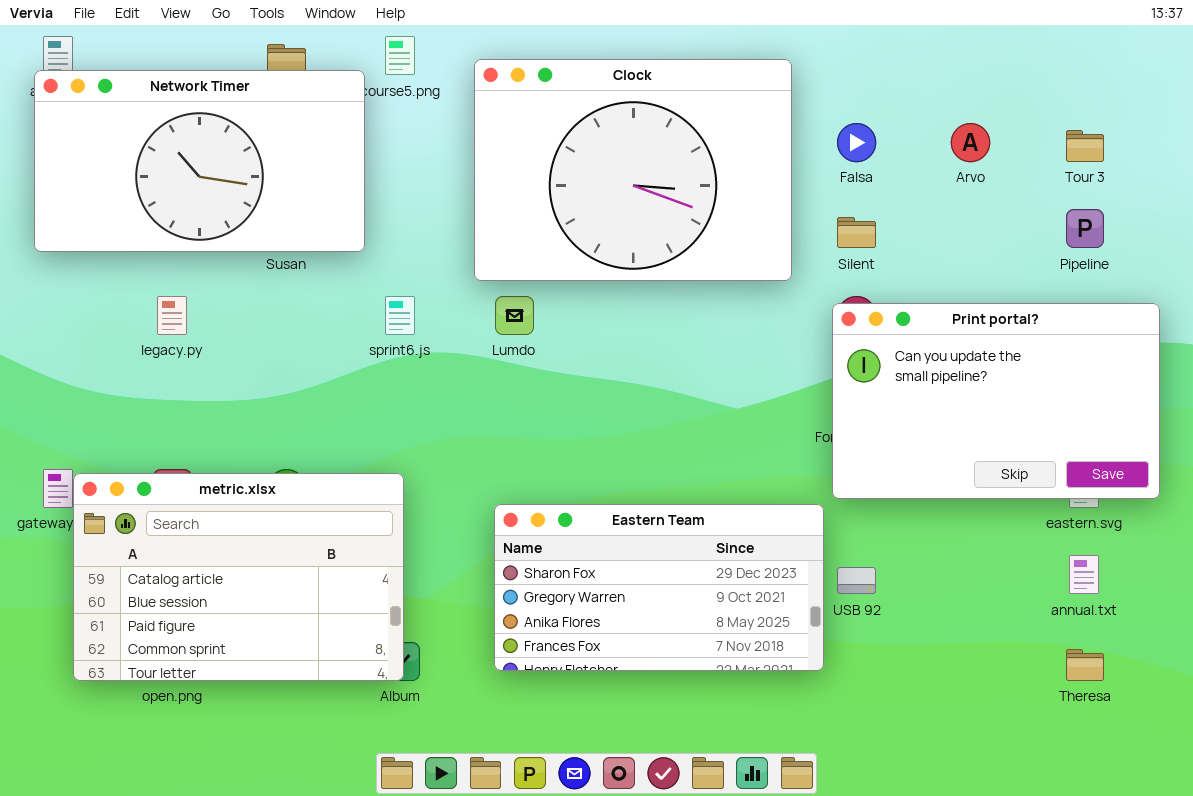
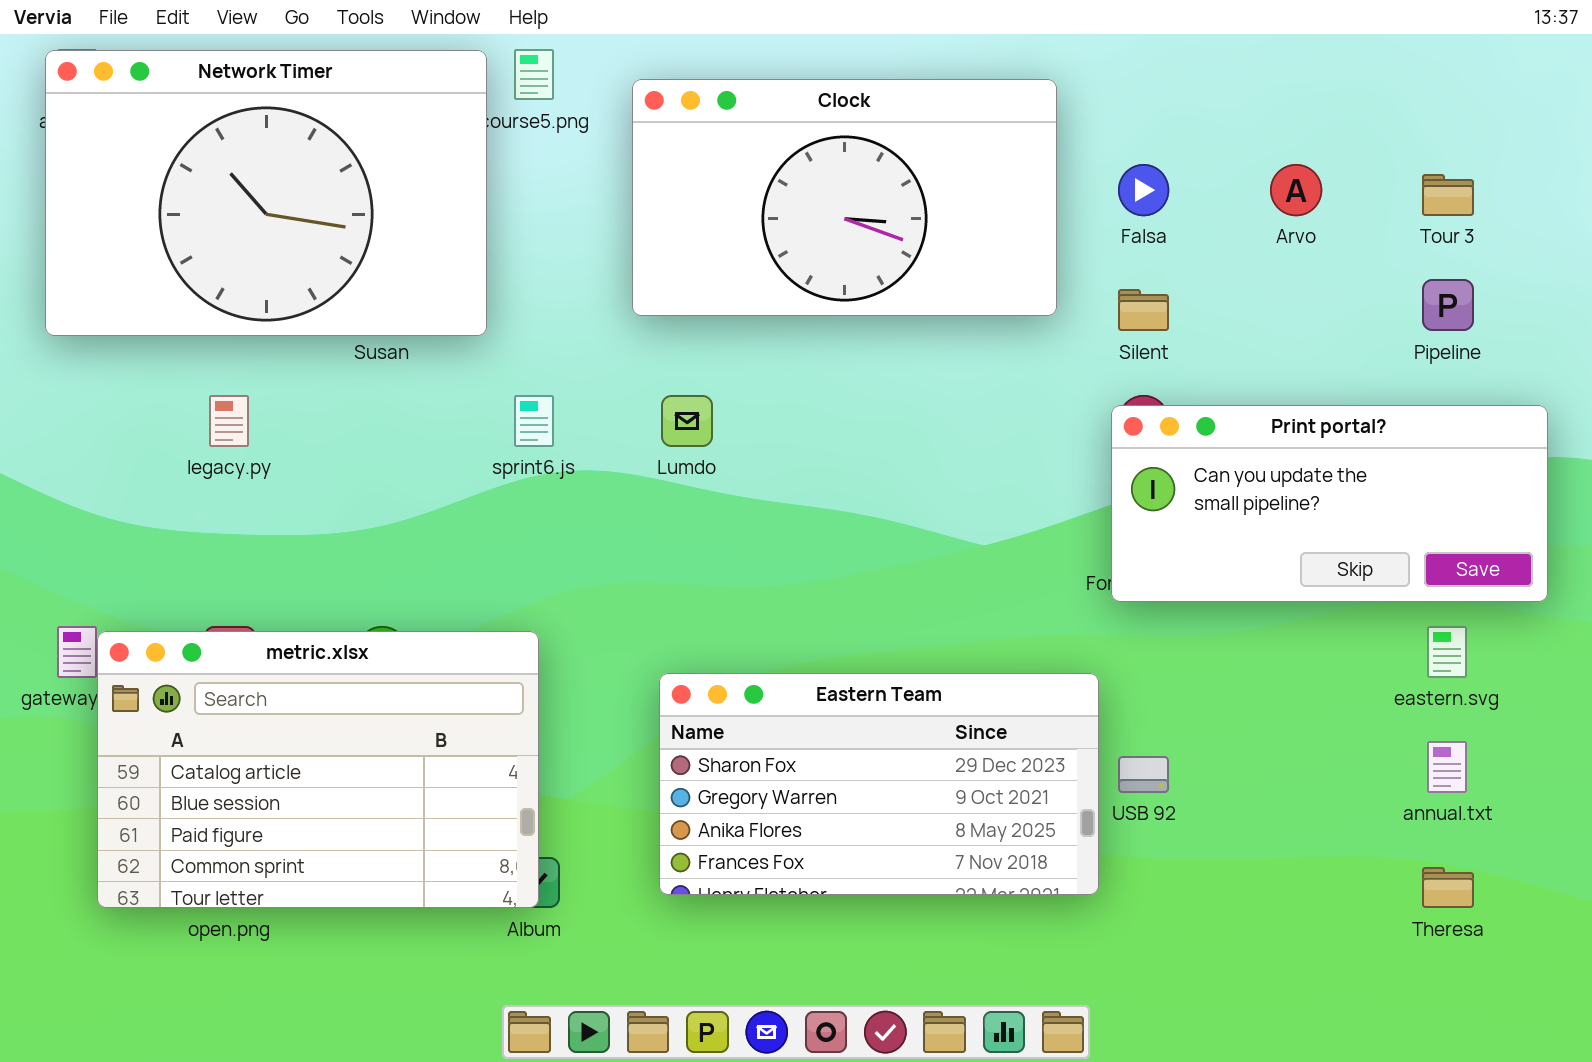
Clock: [474,59,792,281] -> [632,79,1057,316], resized
Network Timer: [34,70,365,252] -> [45,50,487,336], resized
Print portal?: [832,303,1160,499] -> [1111,405,1548,602], resized

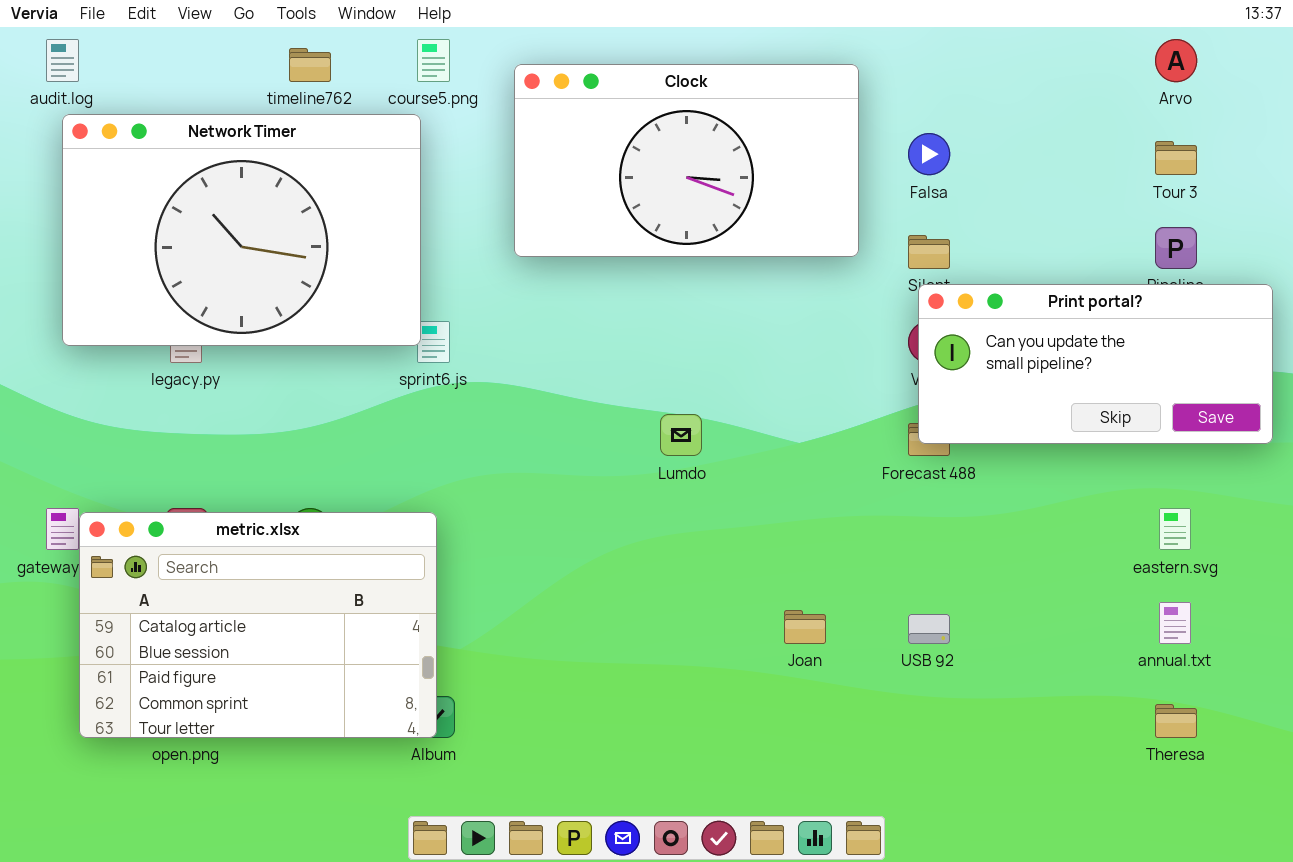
Network Timer: [45,50,487,336] -> [62,114,421,346], moved
Arvo: [1270,164,1322,216] -> [1155,39,1197,82], moved
Lumdo: [661,395,713,447] -> [660,414,702,456], moved
Print portal?: [1111,405,1548,602] -> [918,284,1273,444], moved
Eastern Team: [659,673,1099,895] -> none, closed

